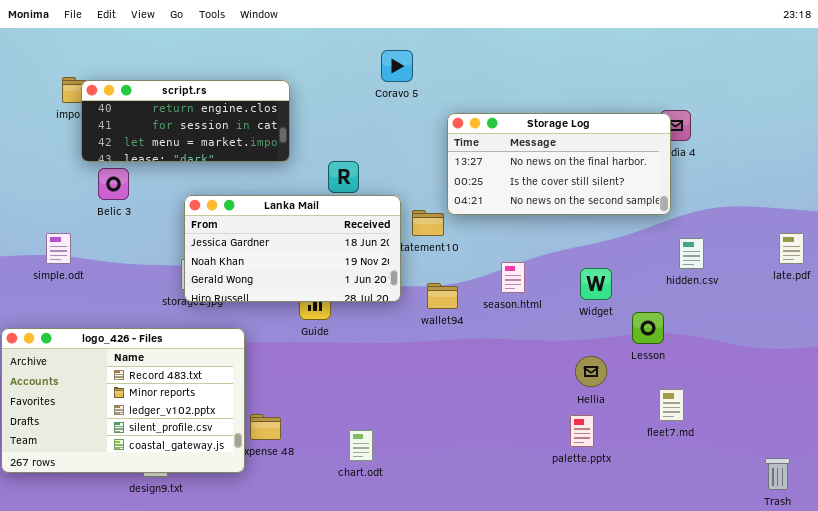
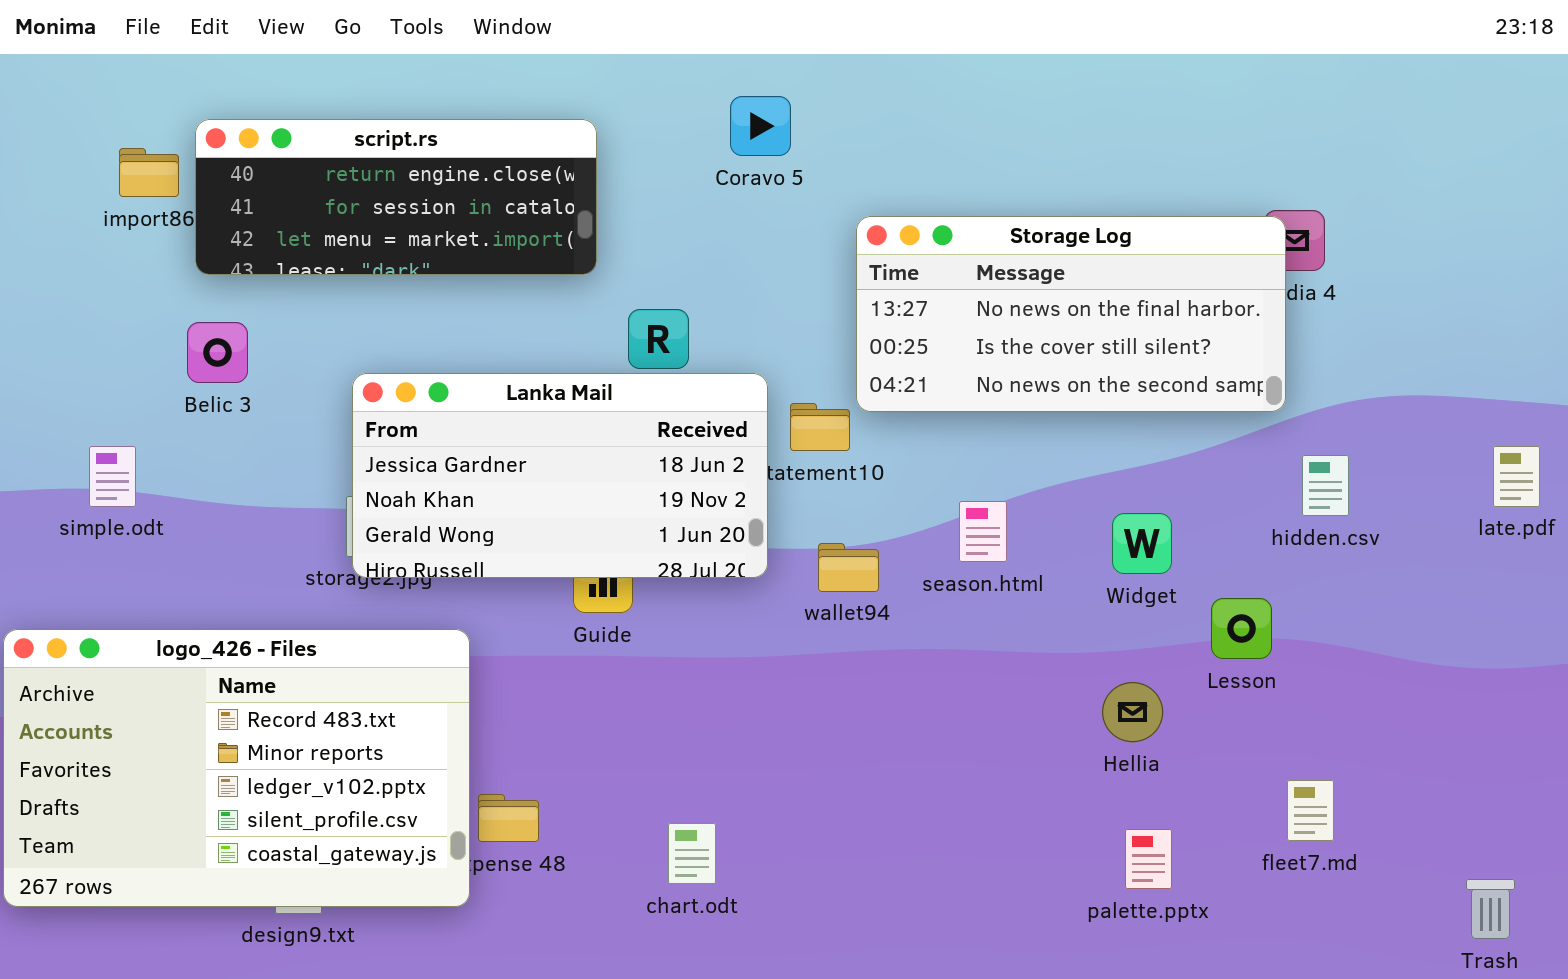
script.rs: [81,80,290,162] -> [195,119,597,275], moved
fleet7.md: [659,389,684,421] -> [1287,780,1334,841], moved
palette.pptx: [570,415,594,447] -> [1125,829,1172,889], moved

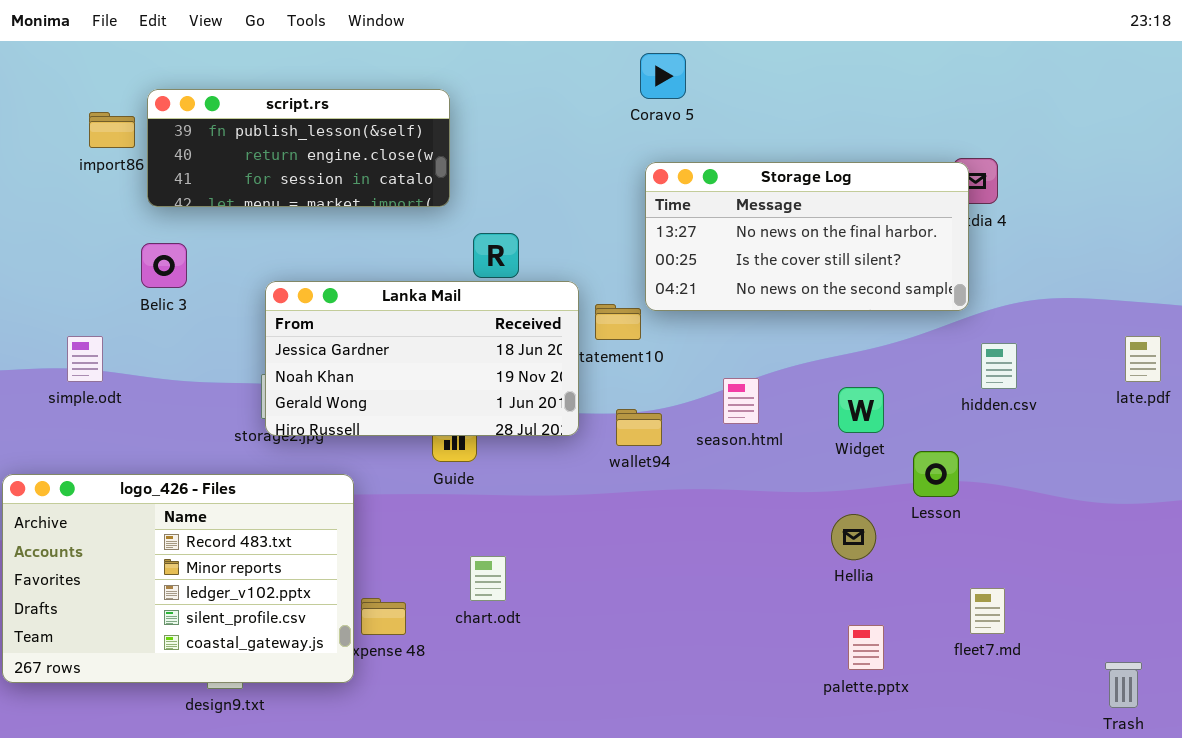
Coravo 5: [730,96,791,156] -> [640,53,686,99], moved
script.rs: [195,119,597,275] -> [147,89,450,207], scrolled up 1 row
chart.odt: [668,823,716,884] -> [470,556,506,601], moved

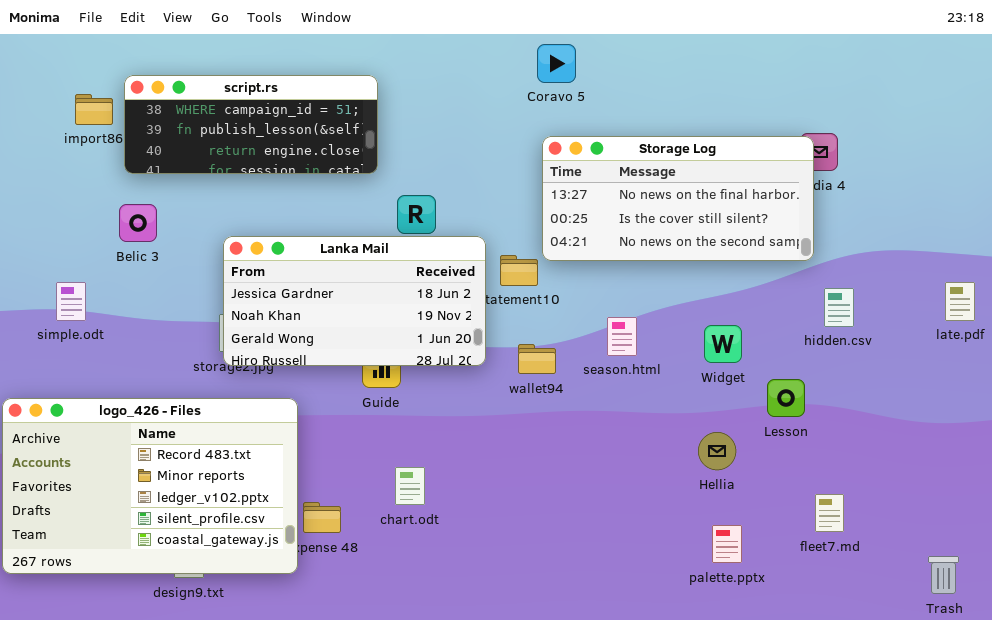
script.rs: [147,89,450,207] -> [124,75,378,174], scrolled up 1 row

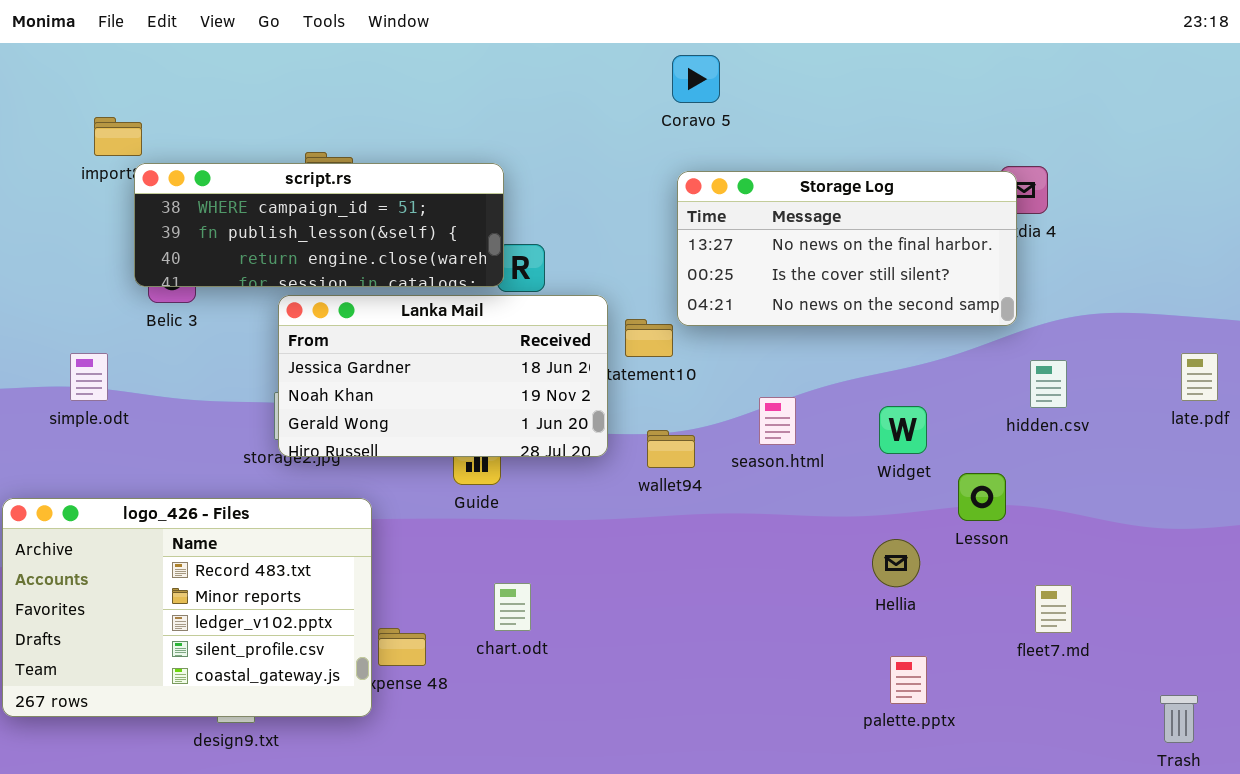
script.rs: [124,75,378,174] -> [134,163,504,287], moved, resized
fleet7.md: [815,494,844,532] -> [1035,585,1072,633], moved

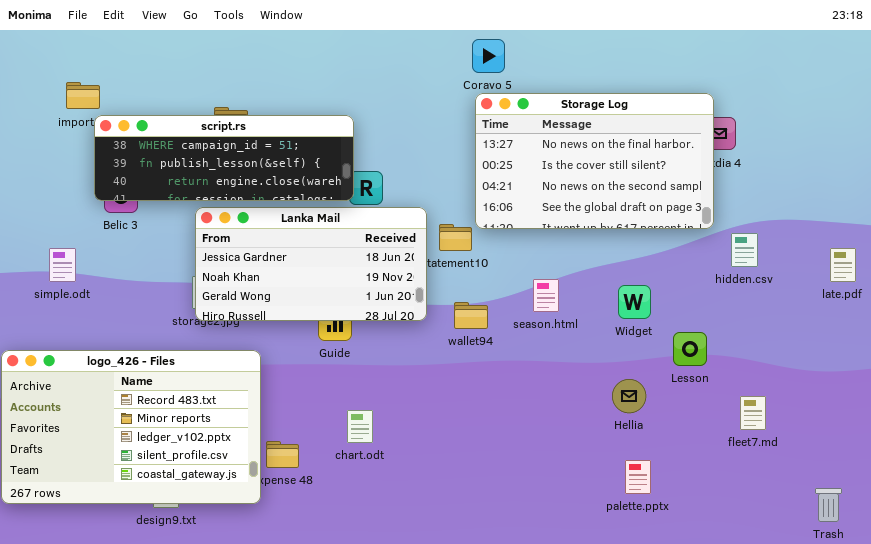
Storage Log: [677,171,1017,326] -> [475,93,714,229], resized
hidden.csv: [1030,360,1067,408] -> [731,233,758,267], moved
fleet7.md: [1035,585,1072,633] -> [740,396,766,430], moved

